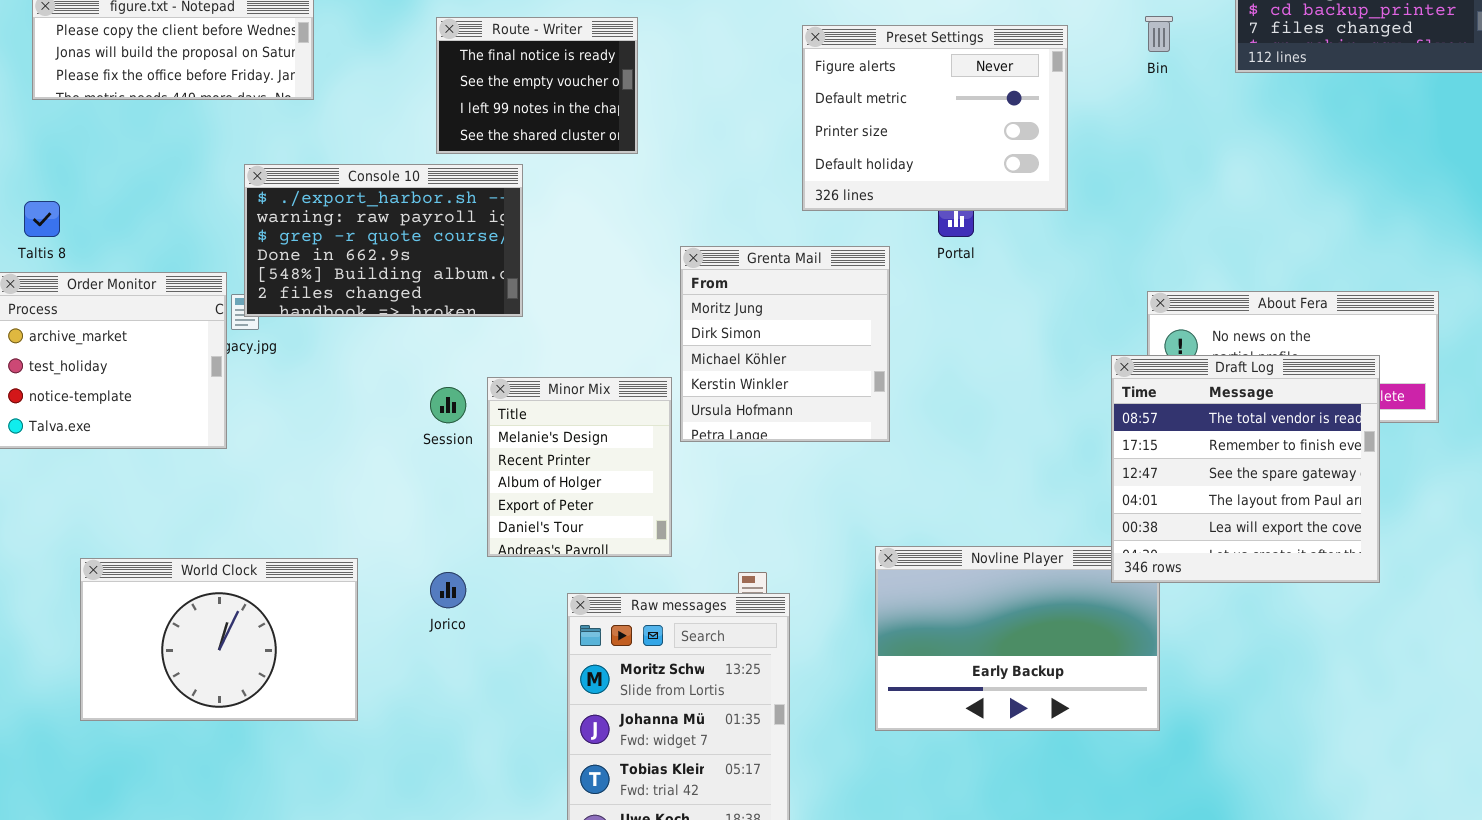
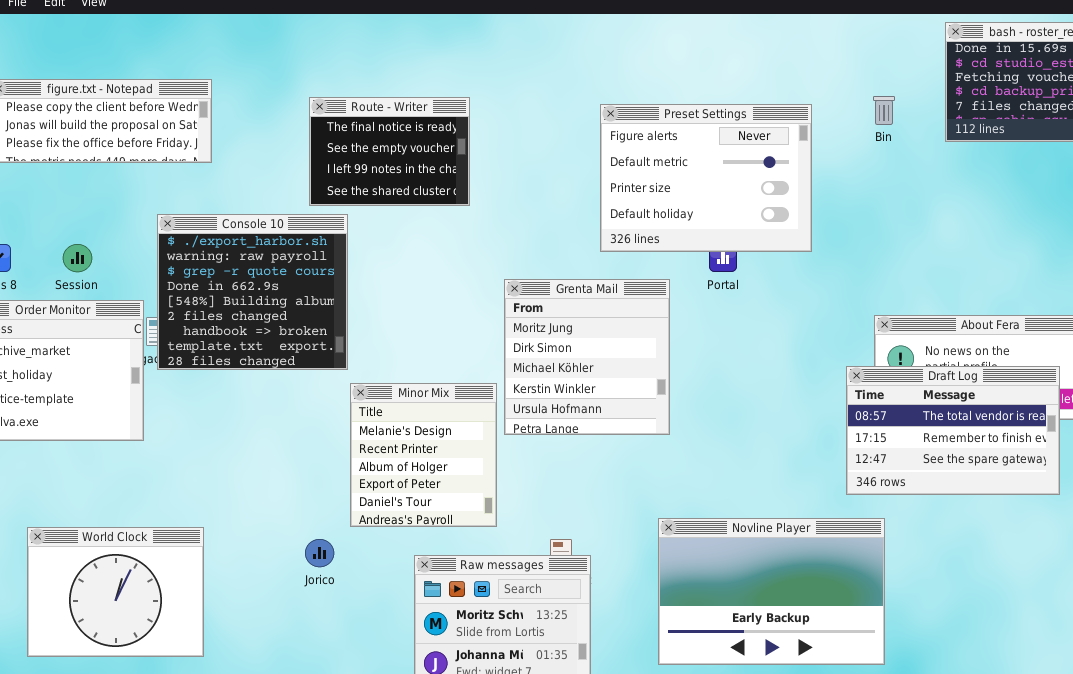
Console 10: [244,164,523,317] -> [157,214,348,370], resized
Draft Log: [1111,355,1380,583] -> [846,366,1060,495], resized
Session: [430,387,466,423] -> [63,244,92,272], moved
World Clock: [80,558,358,721] -> [27,527,204,657], resized

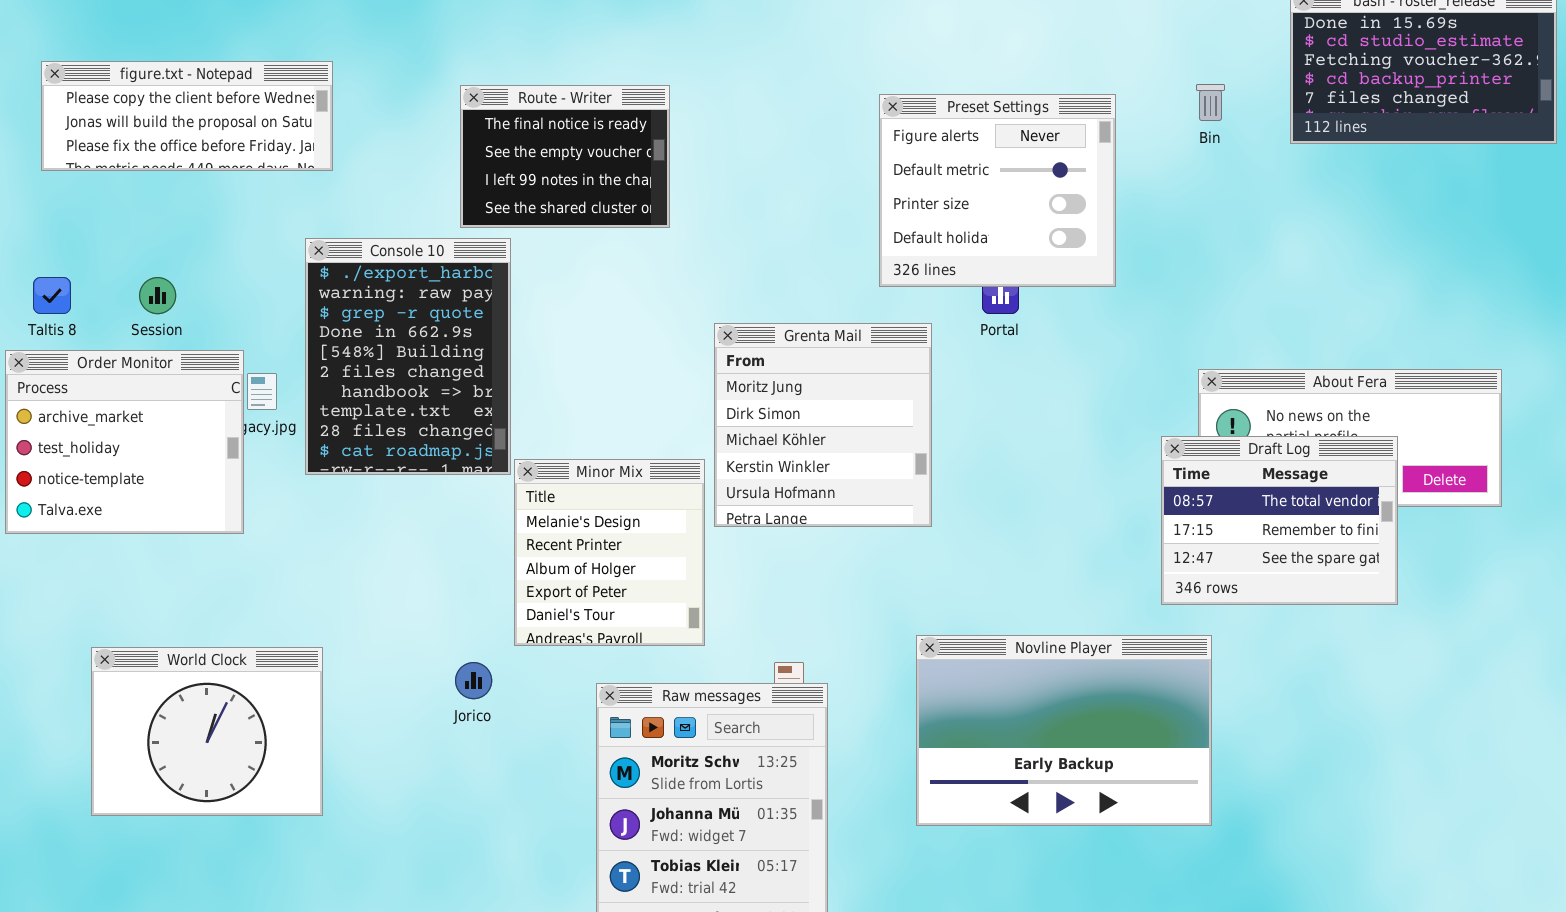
Preset Settings: [600,104,812,252] -> [879,94,1116,287], resized
Console 10: [157,214,348,370] -> [305,238,511,475], resized
Draft Log: [846,366,1060,495] -> [1161,436,1398,605], resized

